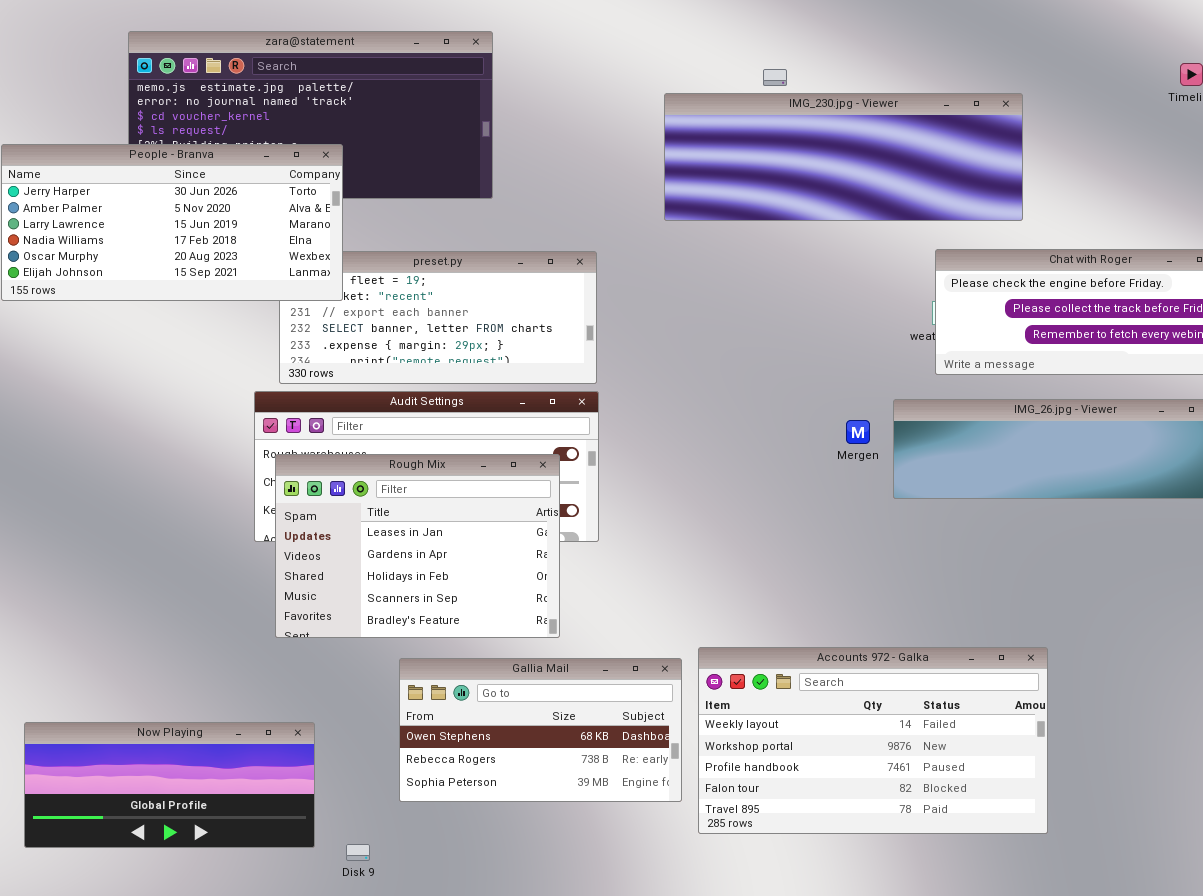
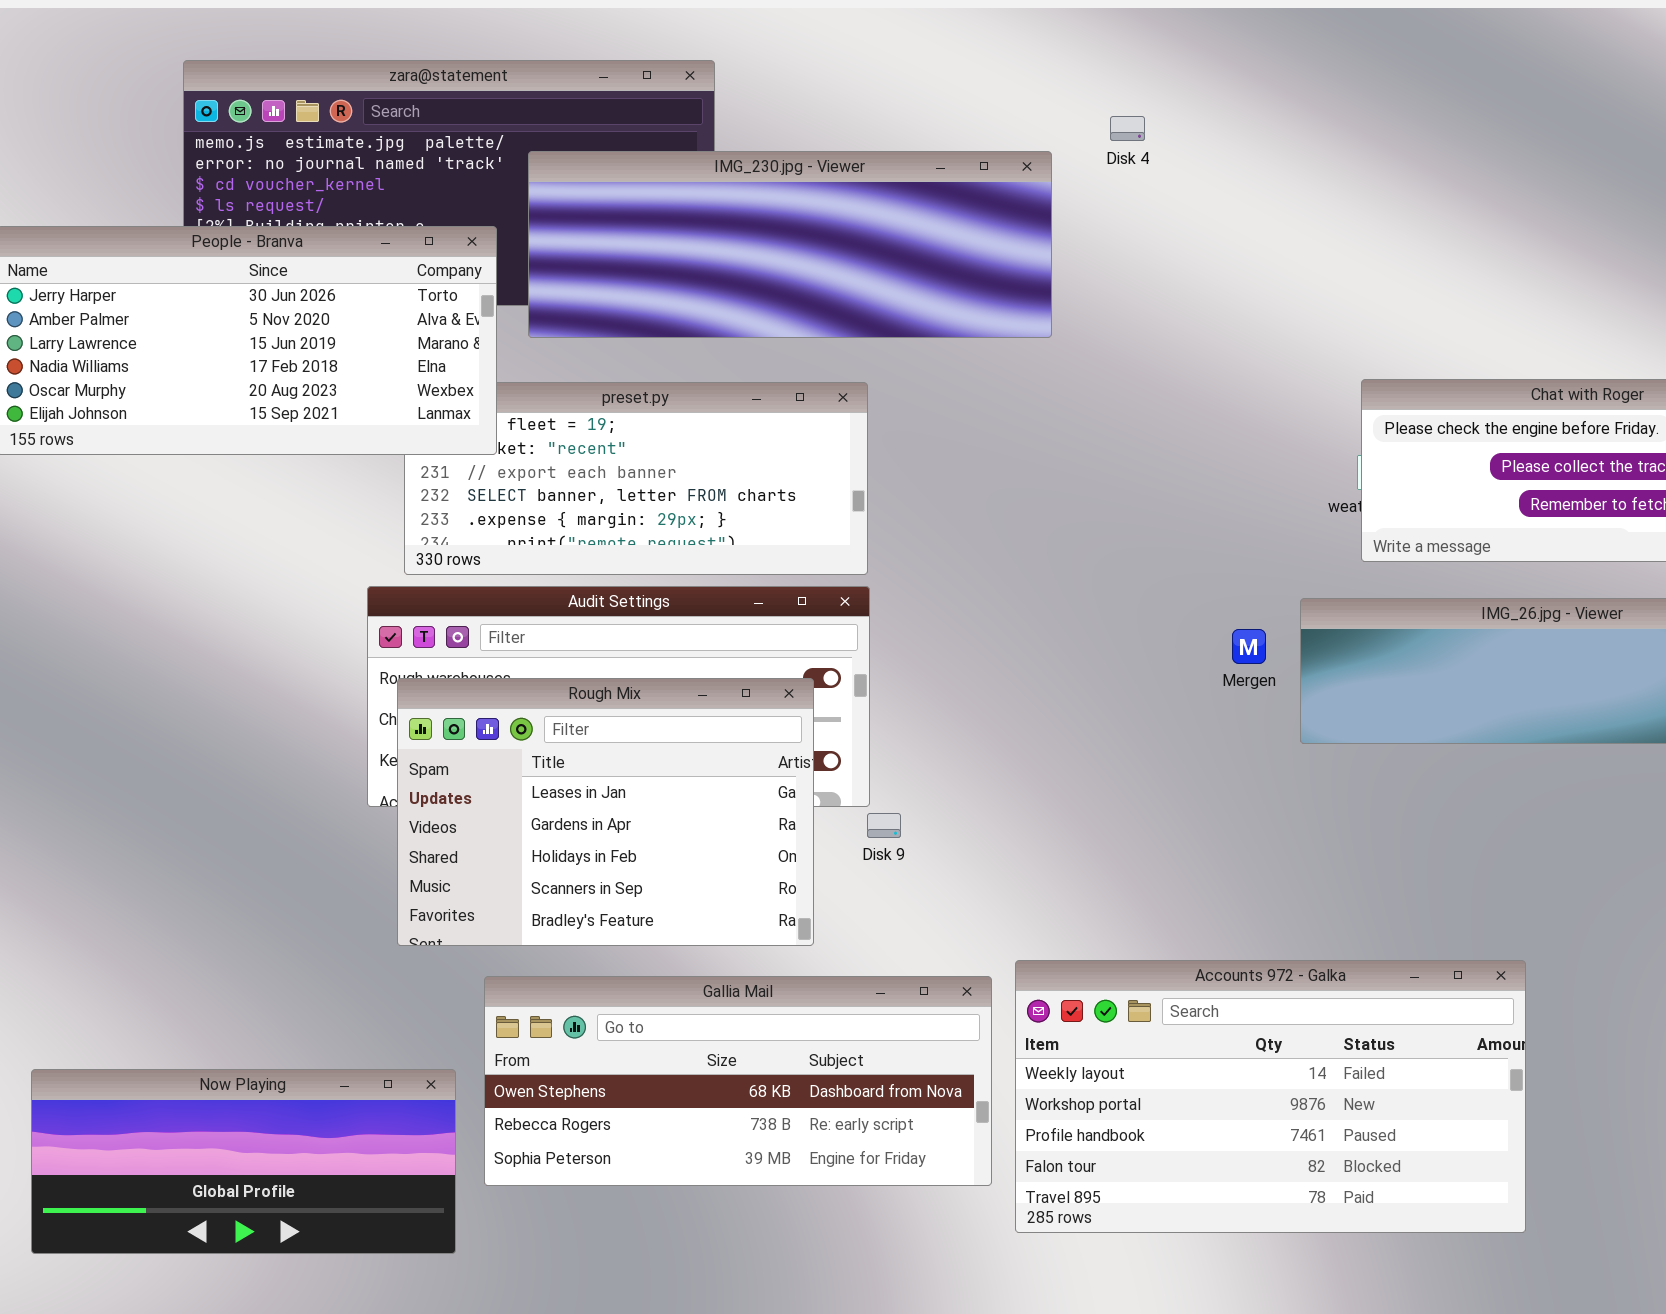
IMG_230.jpg - Viewer: [664,93,1023,221] -> [528,151,1052,338], moved
Gallia Mail: [399,658,682,802] -> [484,976,992,1186], resized
Disk 9: [346,844,370,861] -> [867,813,901,838], moved

